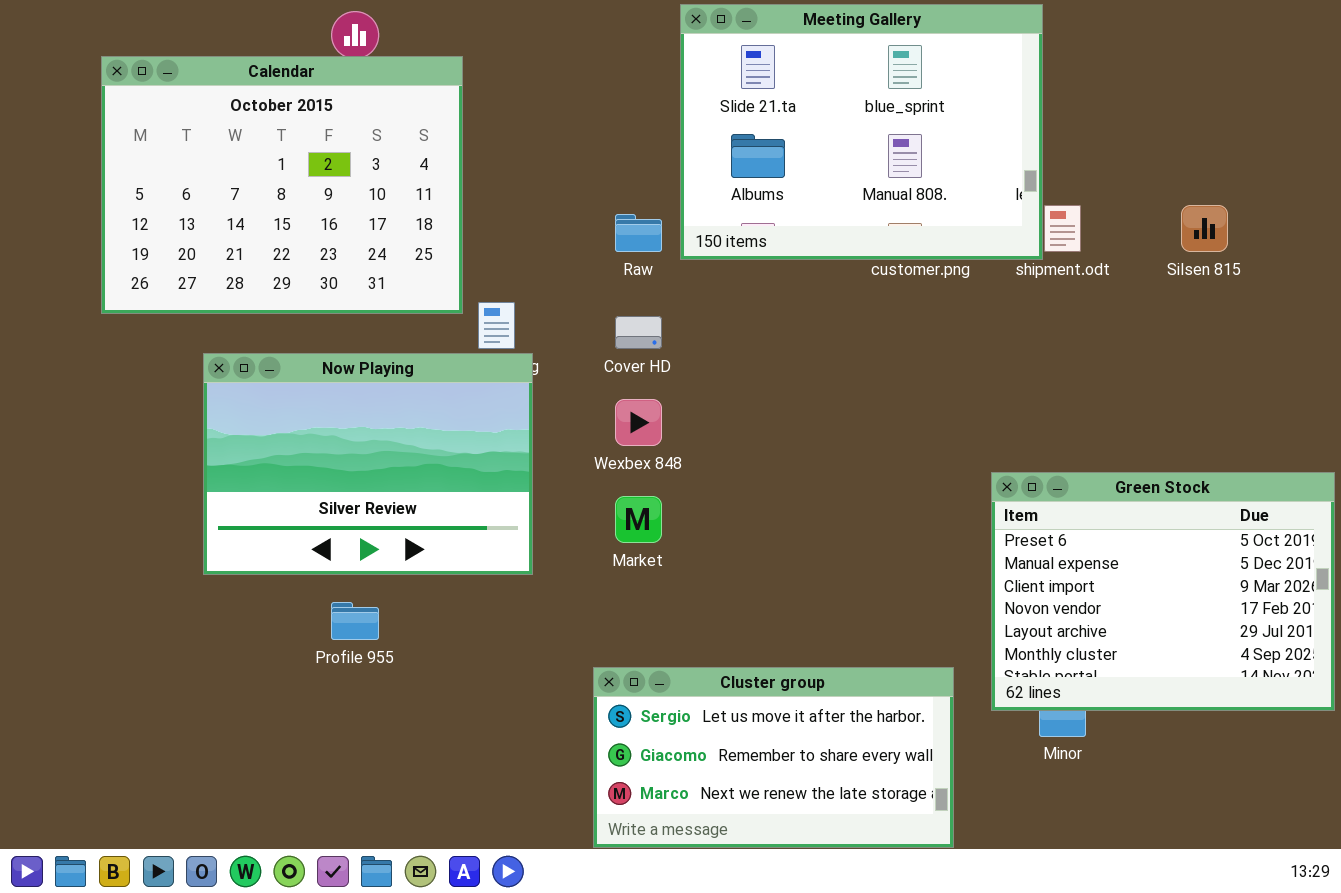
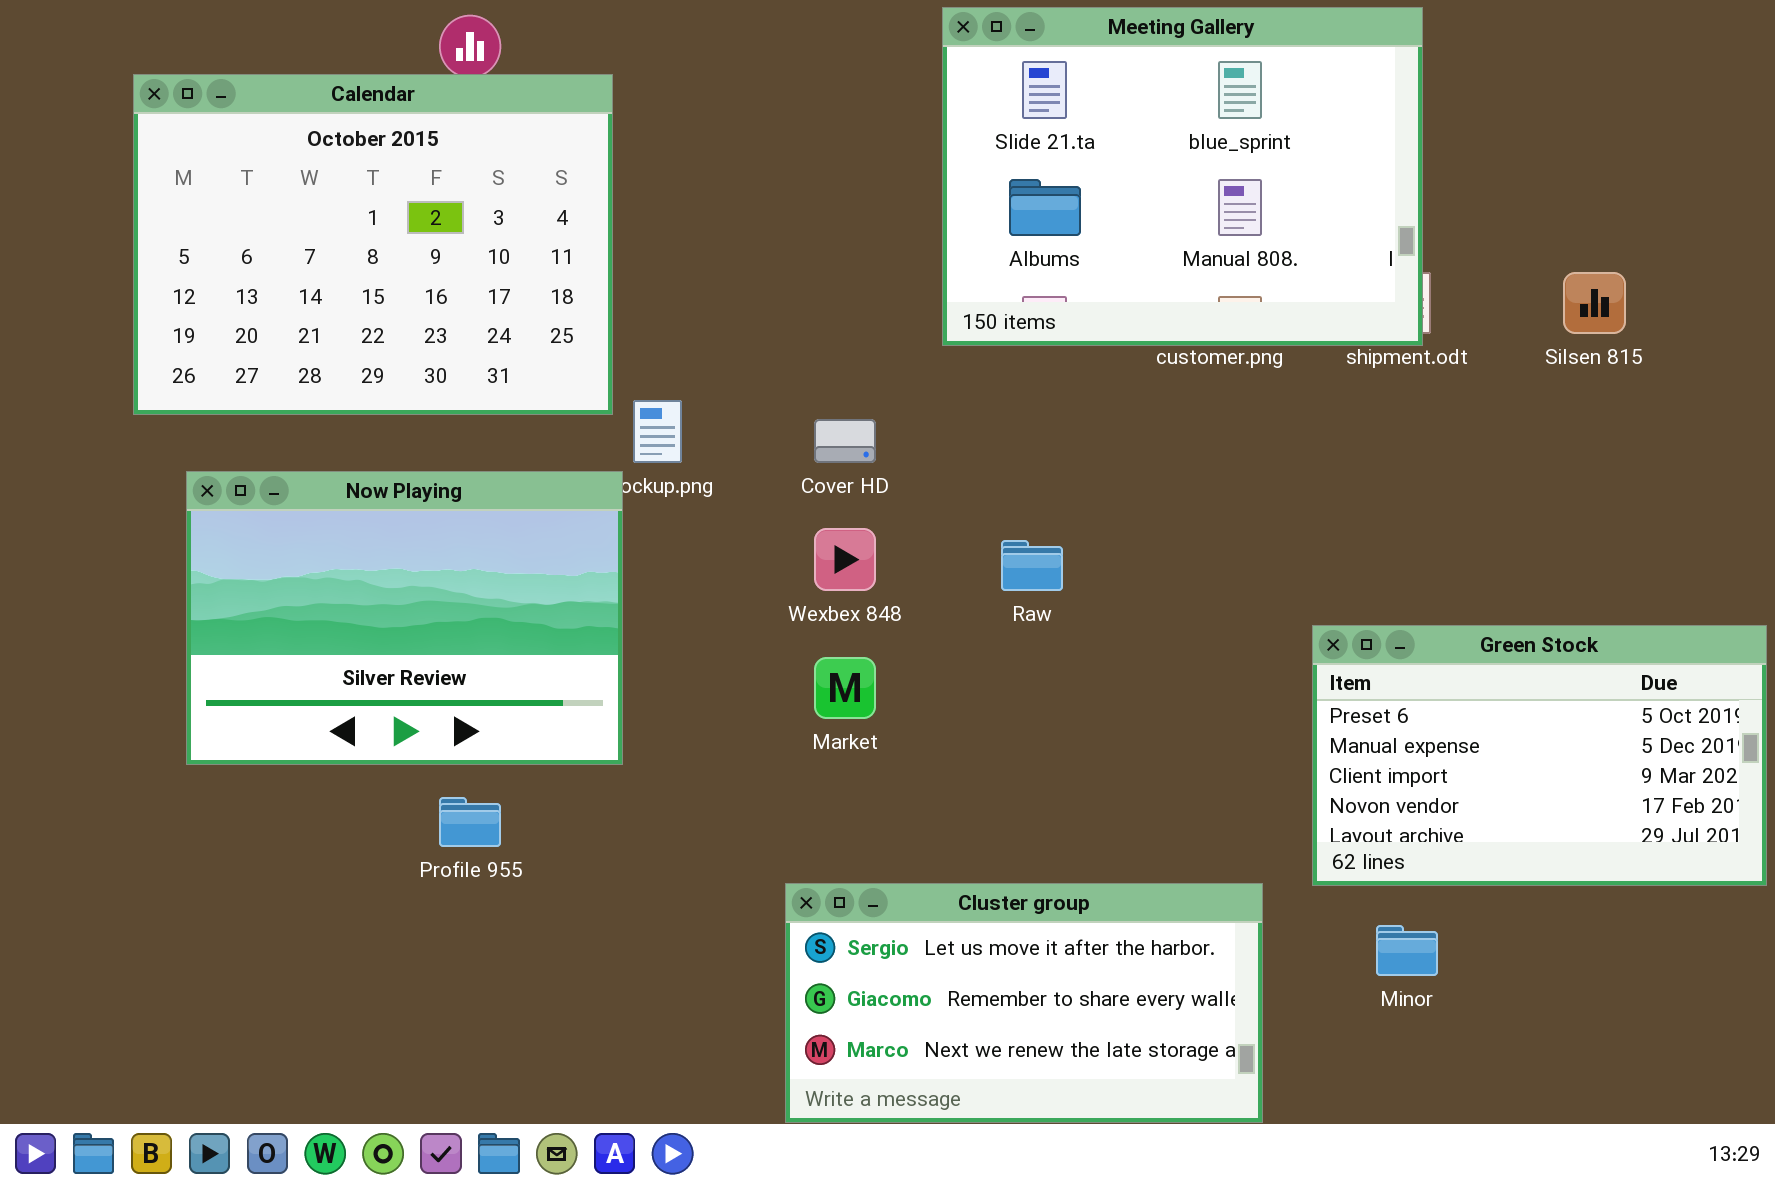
Meeting Gallery: [680,4,1043,260] -> [942,7,1423,346], moved
Raw: [615,214,662,252] -> [1001,540,1063,591], moved
Now Playing: [203,353,533,575] -> [186,471,623,765], moved
Green Stock: [991,472,1335,711] -> [1312,625,1767,886], resized

